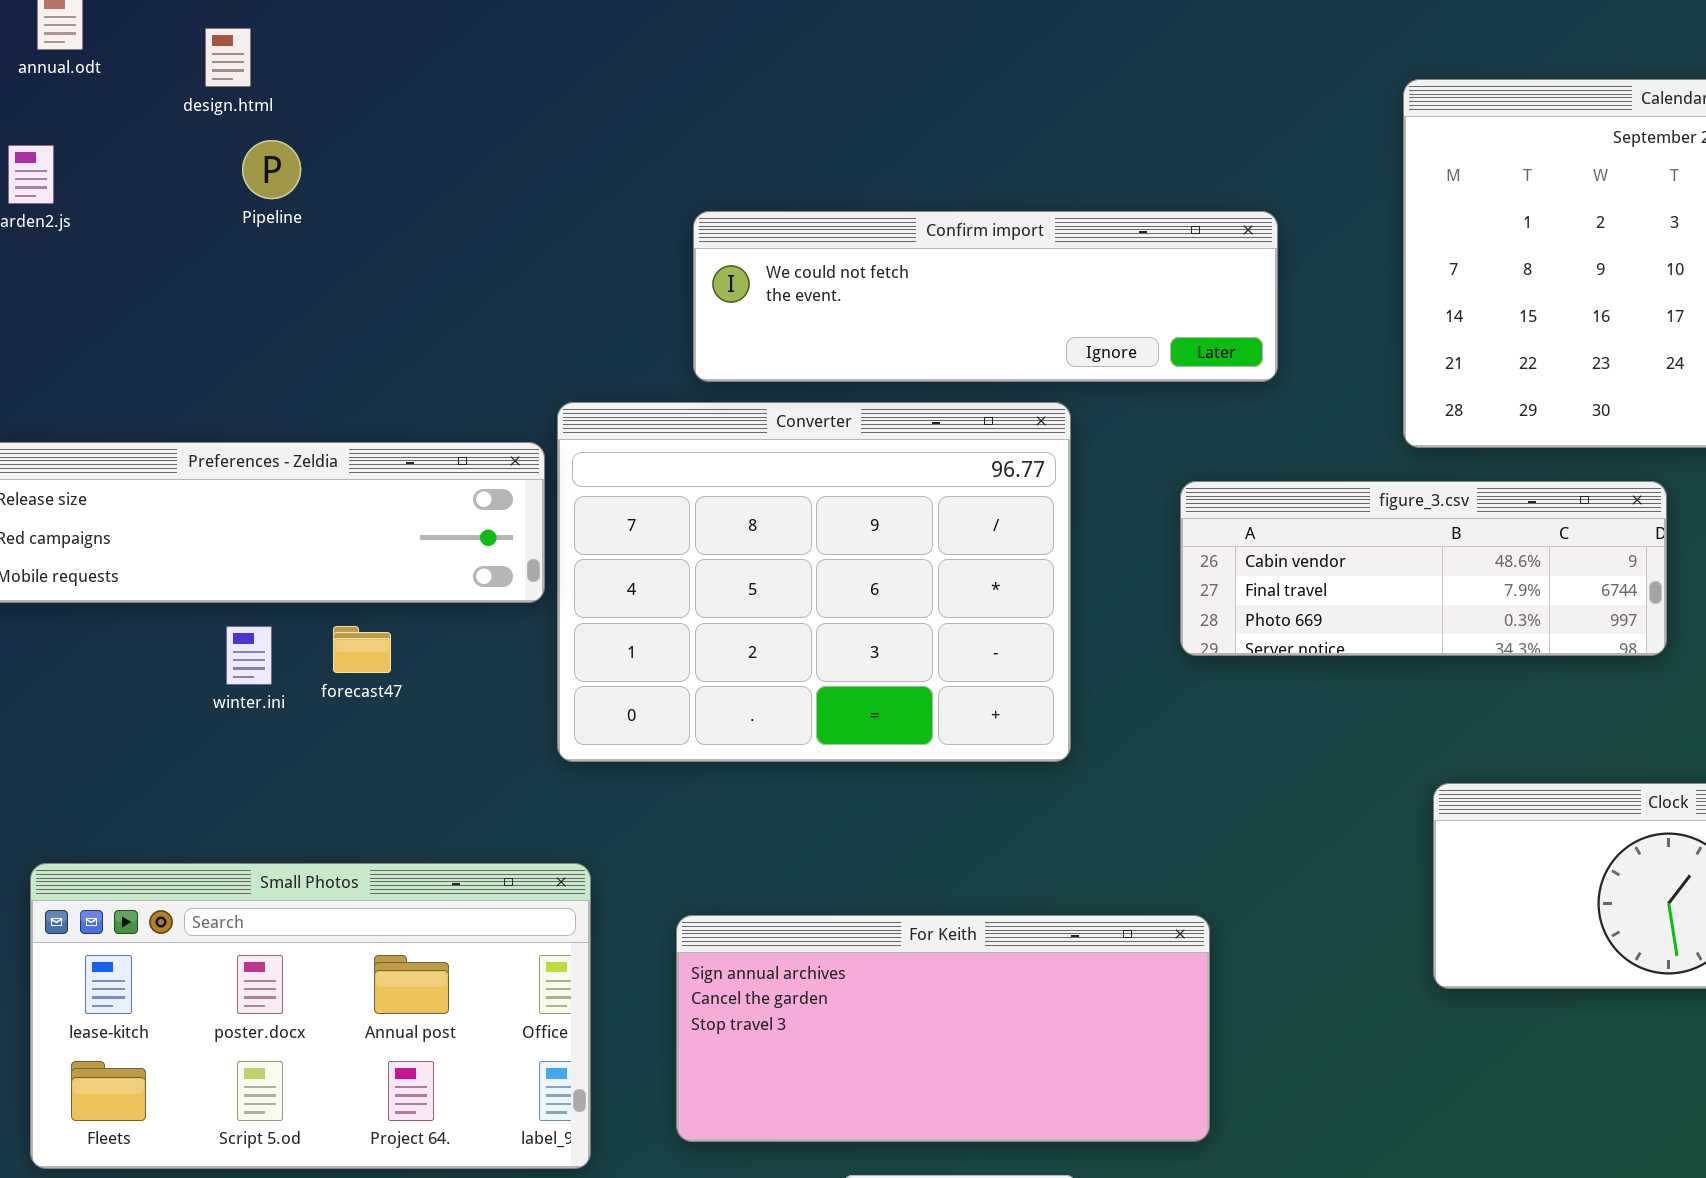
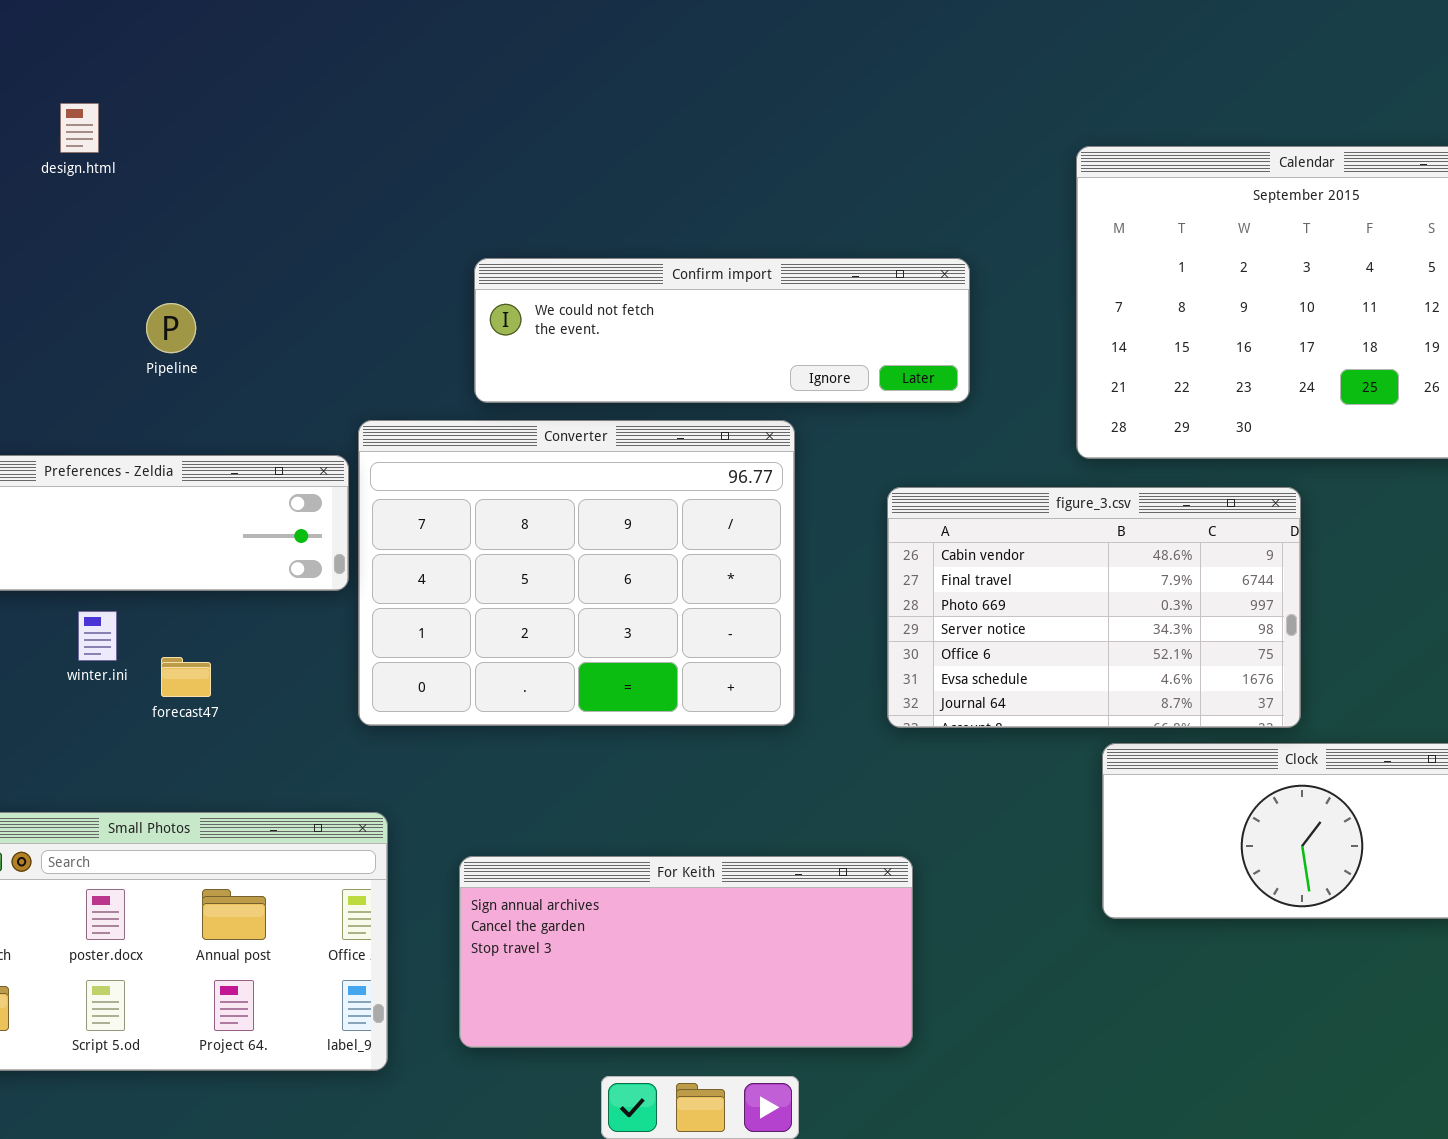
Pipeline: [242,140,301,199] -> [146,303,196,353], moved
figure_3.csv: [1180,481,1667,656] -> [887,487,1301,728], resized
forecast47: [333,626,391,673] -> [161,657,211,697], moved

